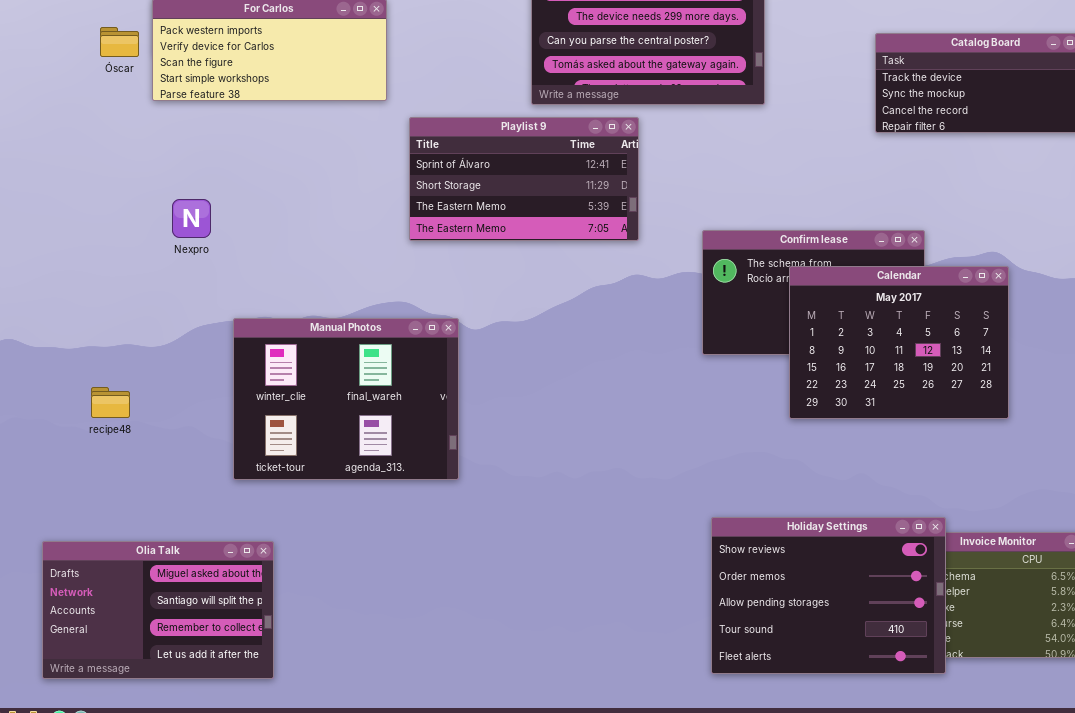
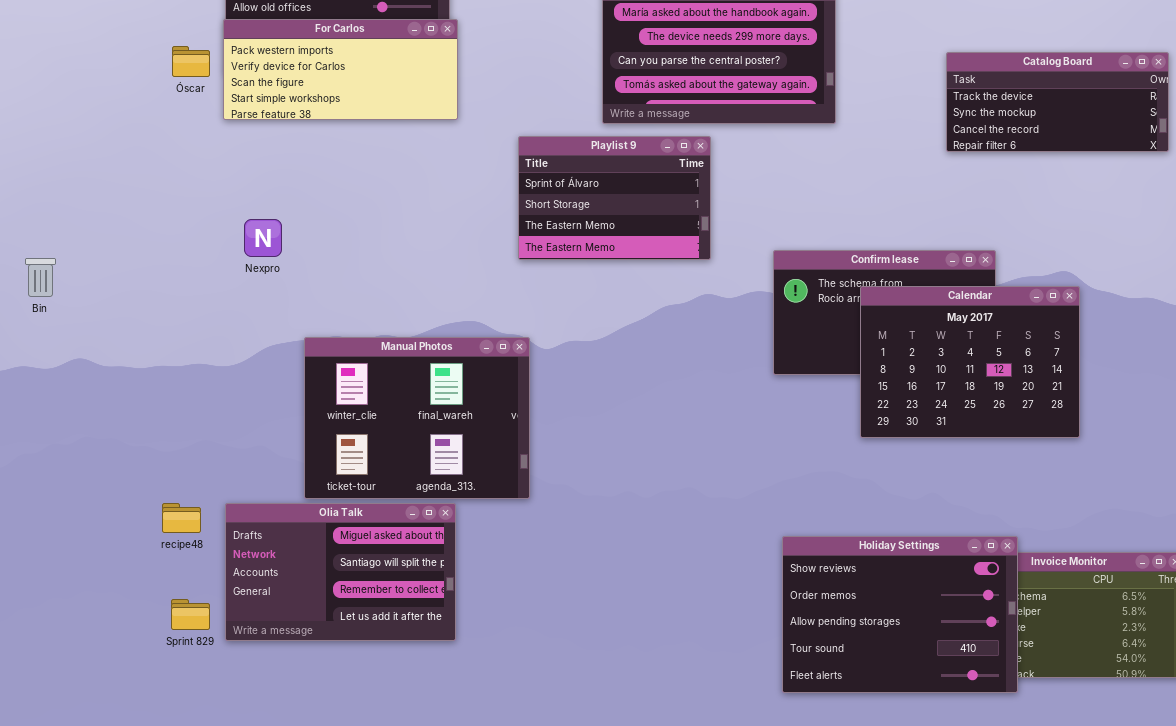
Playlist 9: [409,117,639,241] -> [518,136,711,260], resized
recipe48: [91,387,130,418] -> [162,503,201,533], moved
Olia Talk: [42,541,274,679] -> [225,503,456,641], moved

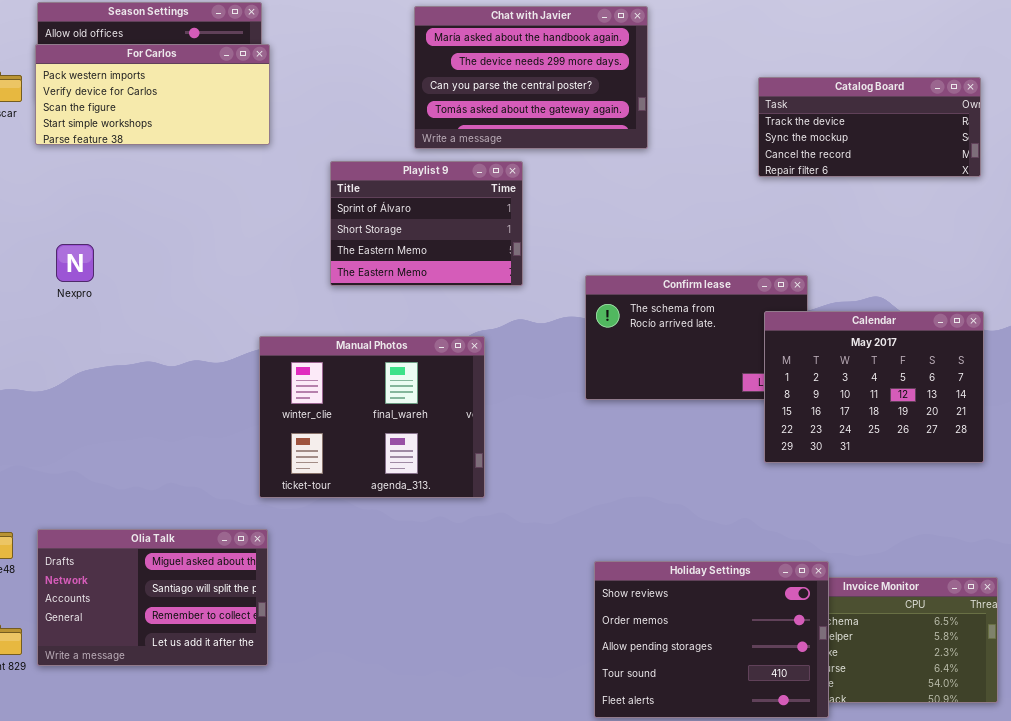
Calendar: [860,286,1080,438] -> [764,311,984,463], moved
Manual Photos: [304,337,530,499] -> [259,336,485,498], moved

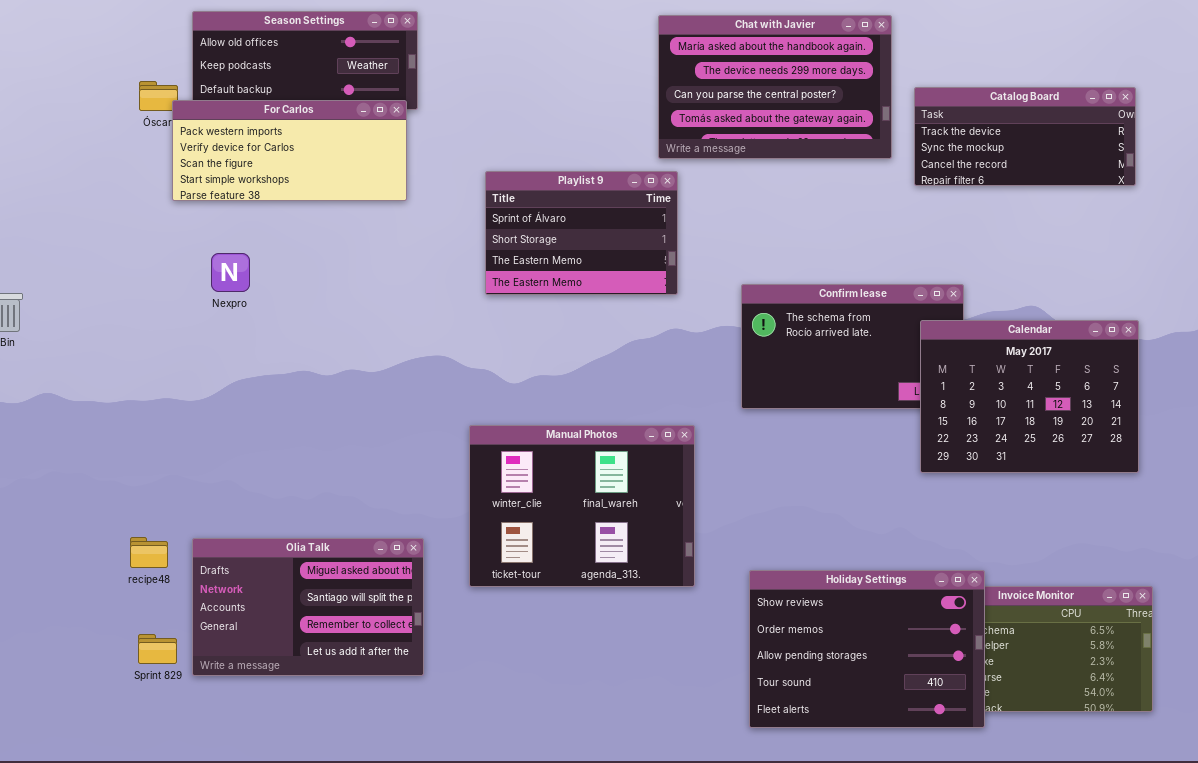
Chat with Javier: [414,6,648,149] -> [658,15,892,159], moved
For Carlos: [35,44,270,145] -> [172,100,407,201], moved
Manual Photos: [259,336,485,498] -> [469,425,695,587], moved

